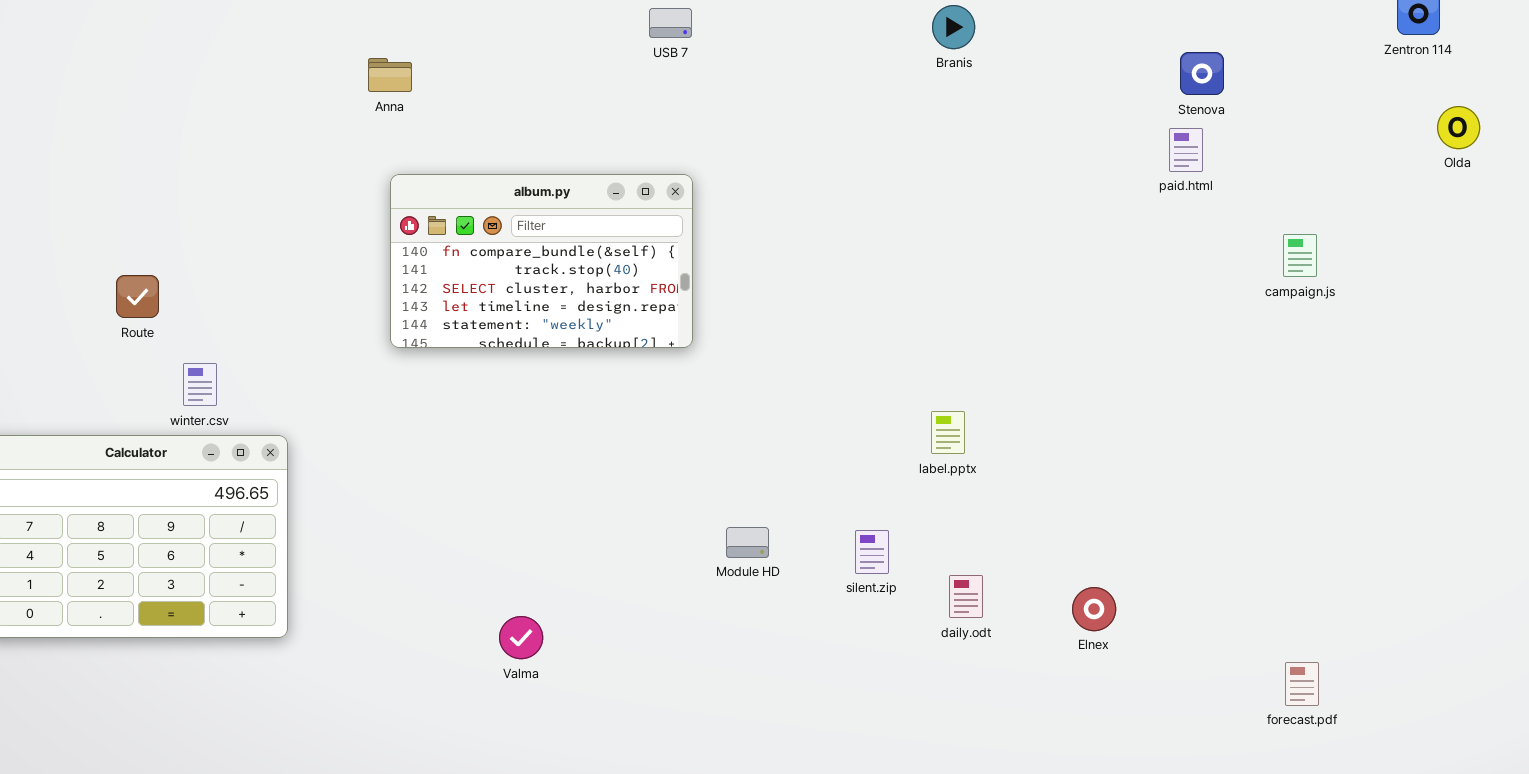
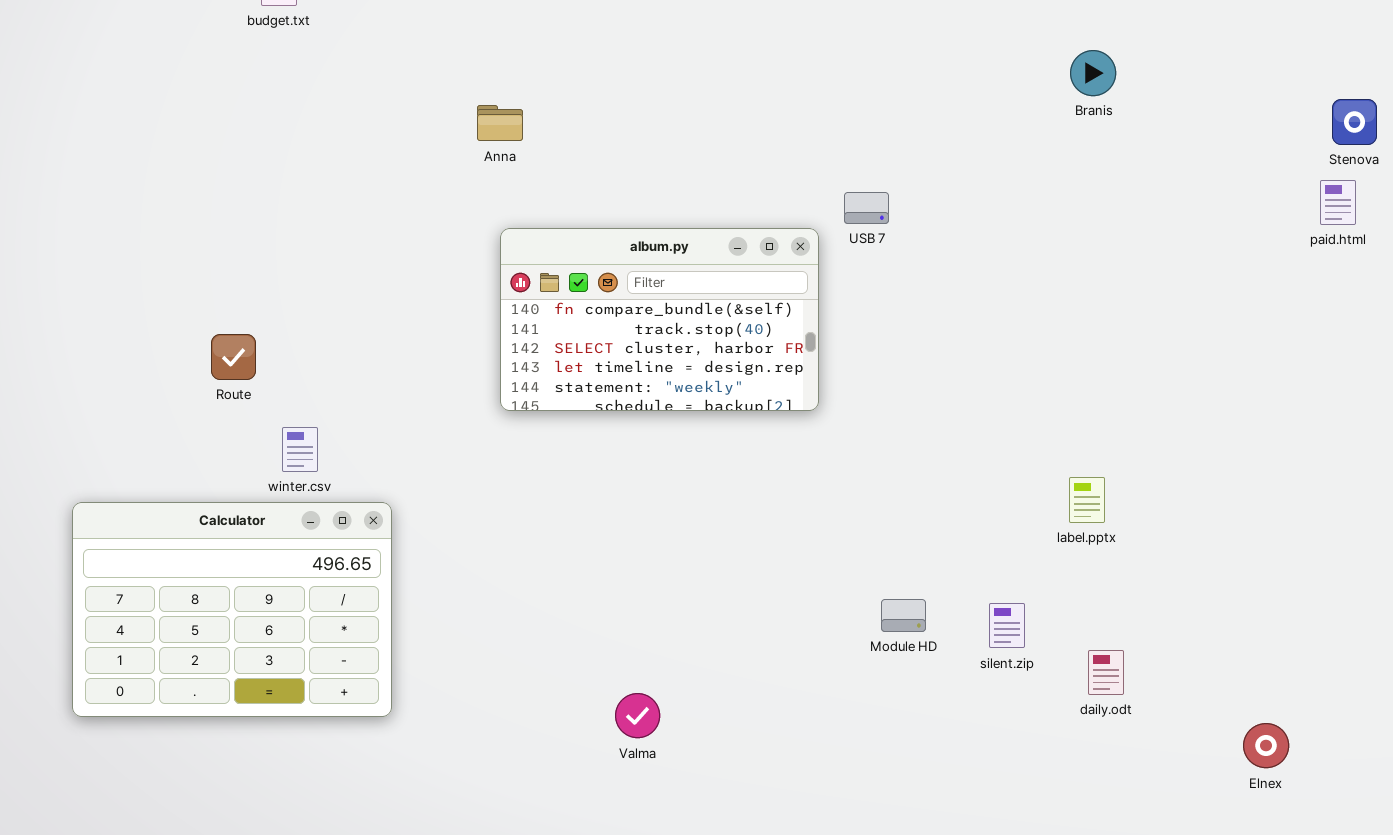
USB 7: [649,8,692,38] -> [844,192,889,224], moved
Module HD: [726,527,769,558] -> [881,599,926,632], moved
Elnex: [1072,587,1116,631] -> [1243,723,1289,768], moved

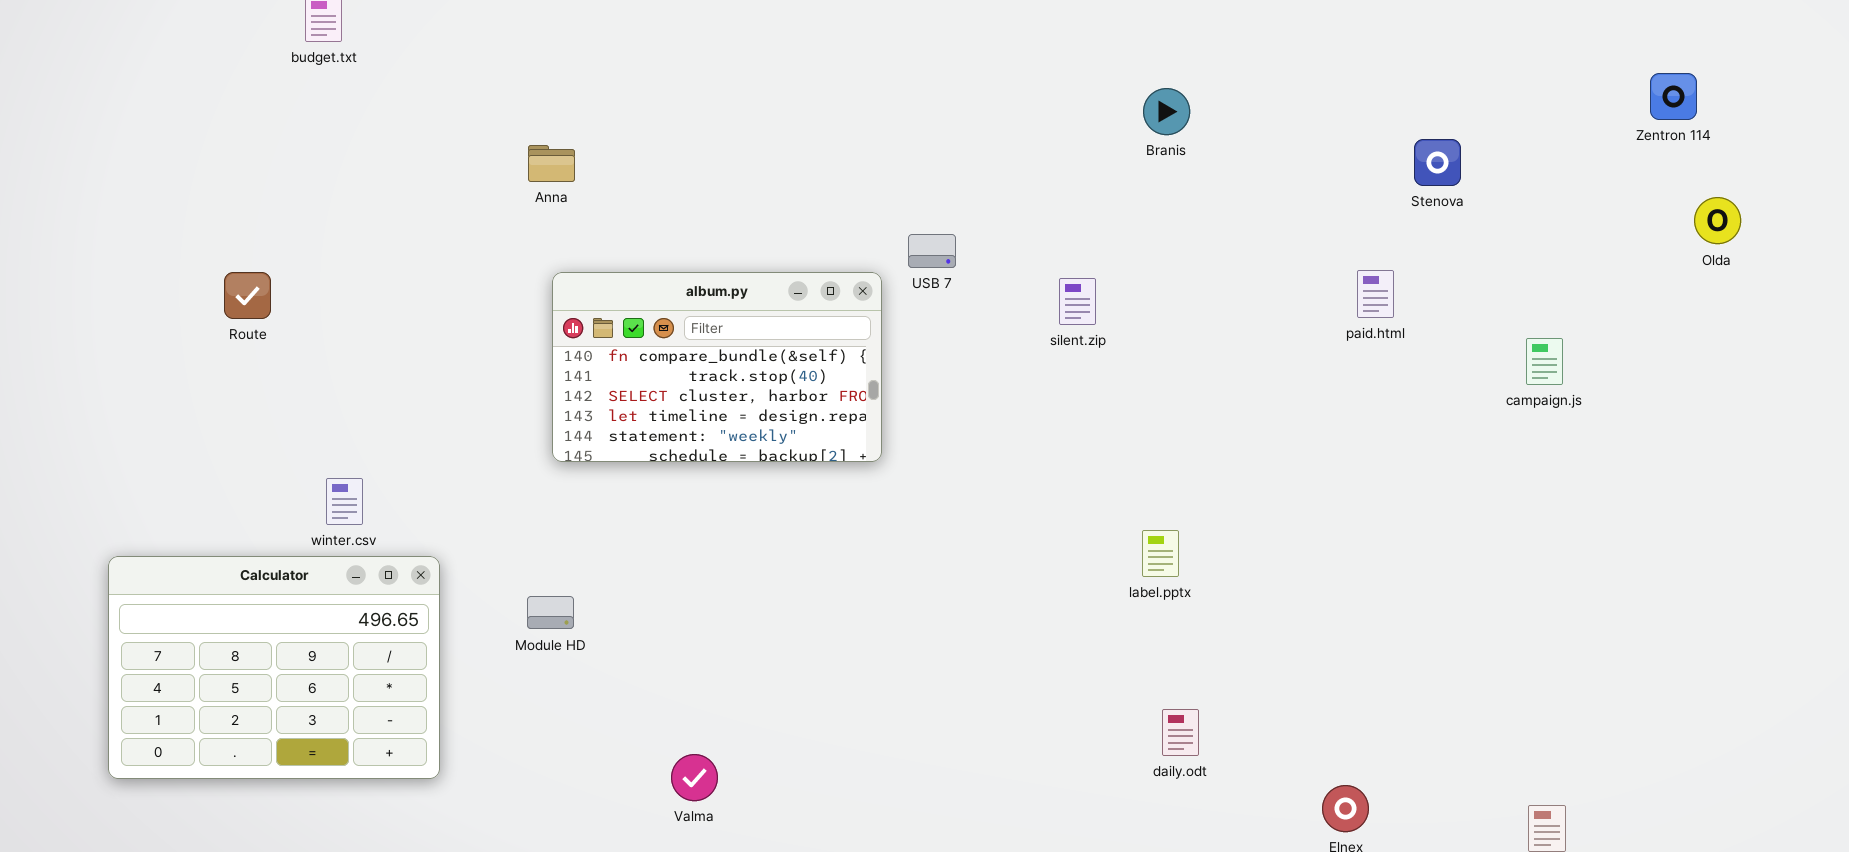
paid.html: [1320,180,1356,225] -> [1357,270,1394,318], moved
Route: [211,334,256,380] -> [224,272,271,319], moved
Module HD: [881,599,926,632] -> [527,596,574,629], moved
silent.zip: [989,603,1025,648] -> [1059,278,1096,325], moved

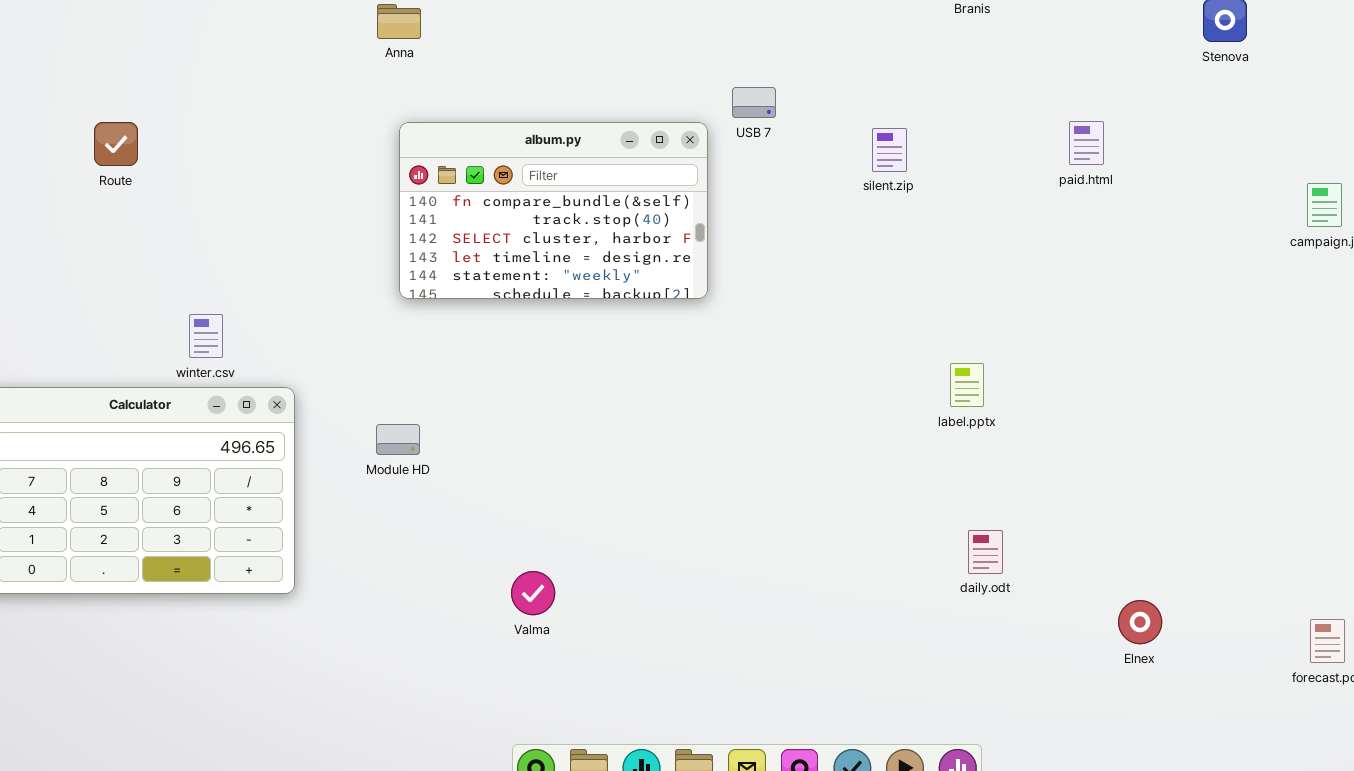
paid.html: [1357,270,1394,318] -> [1069,121,1104,165], moved

